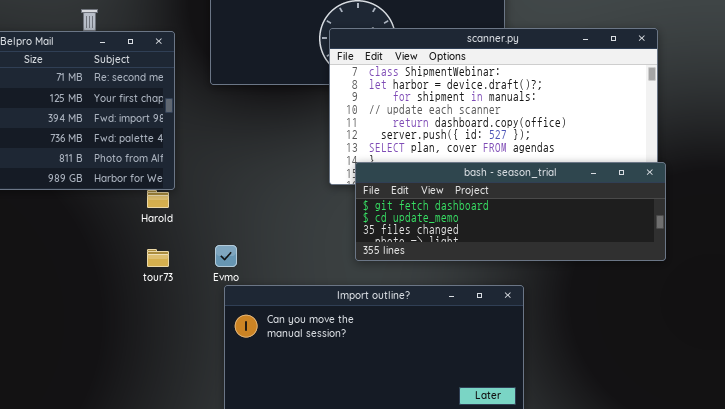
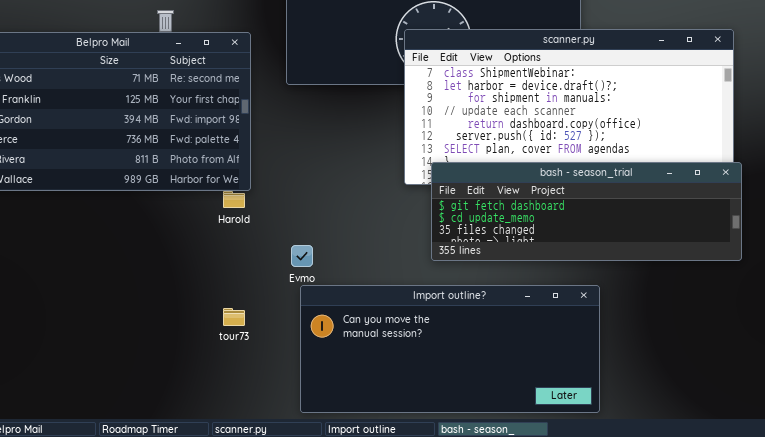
tour73: [147,249,169,267] -> [223,308,245,326], moved

